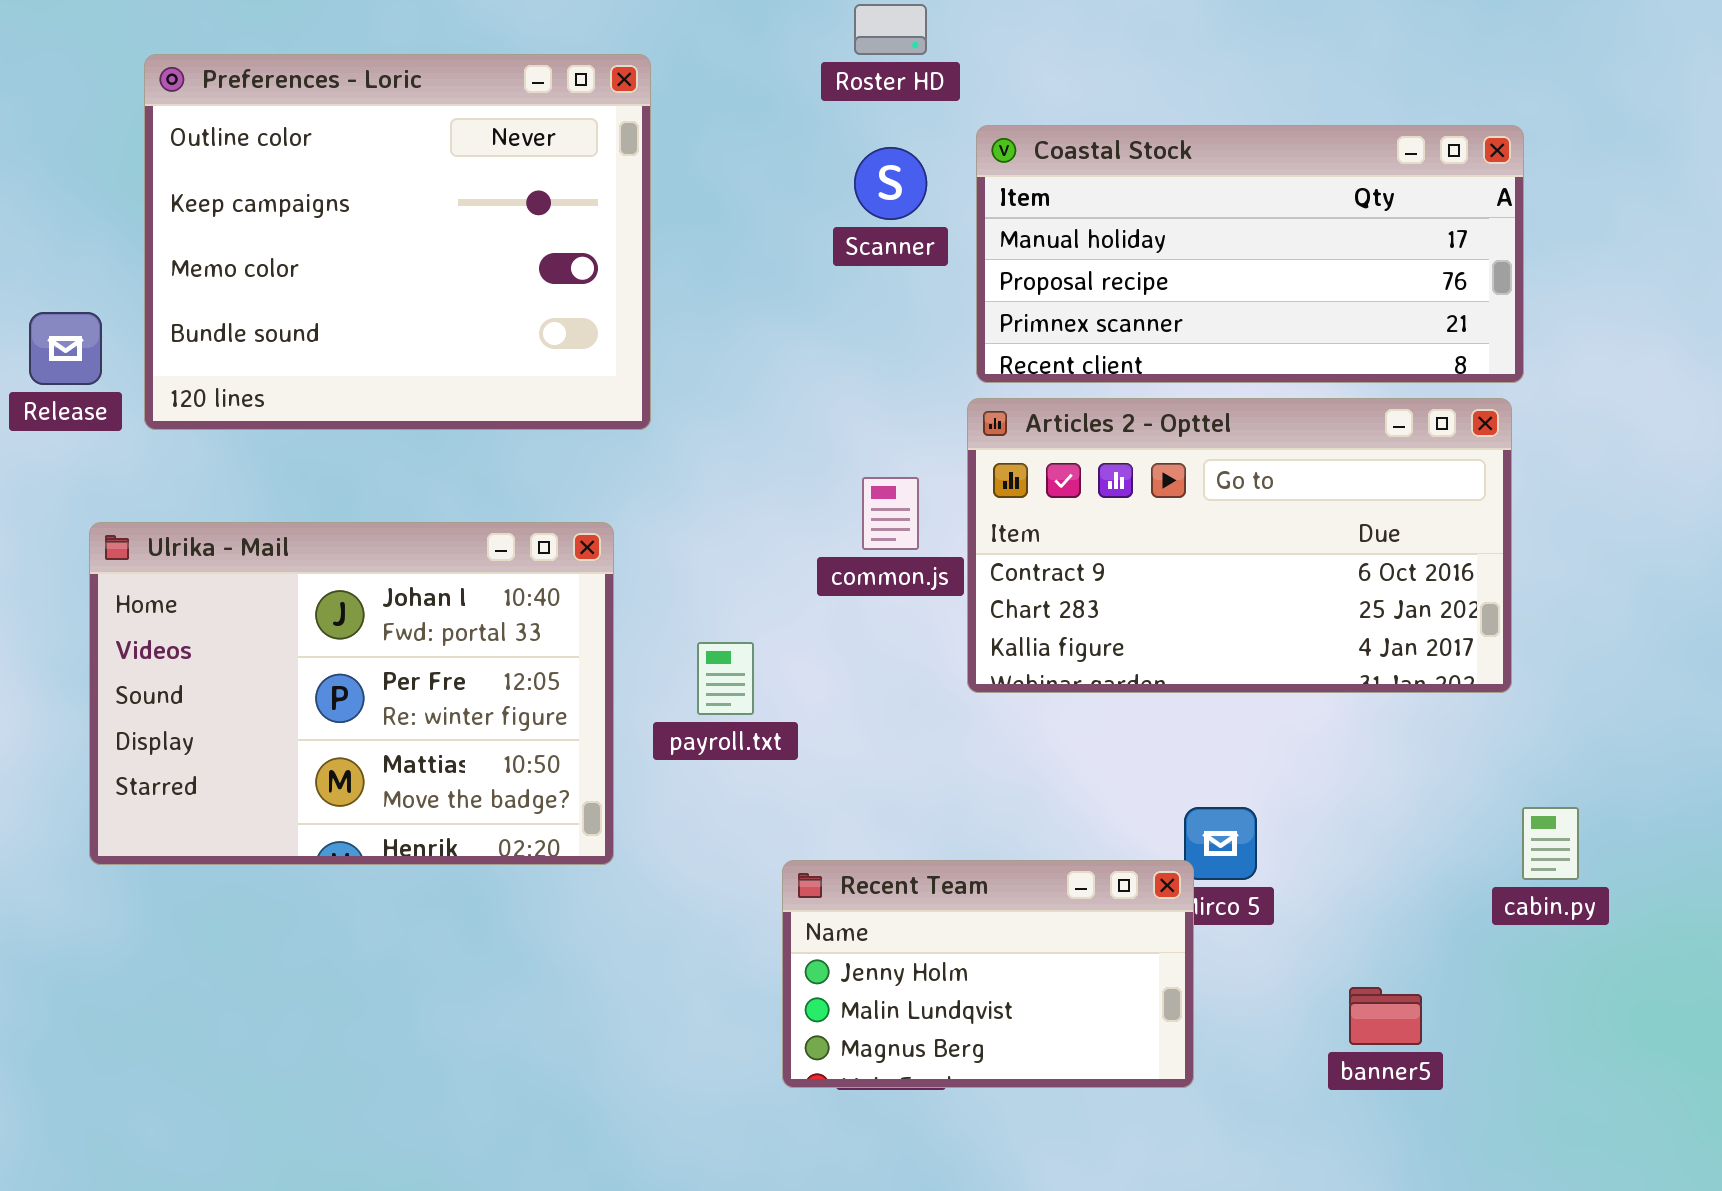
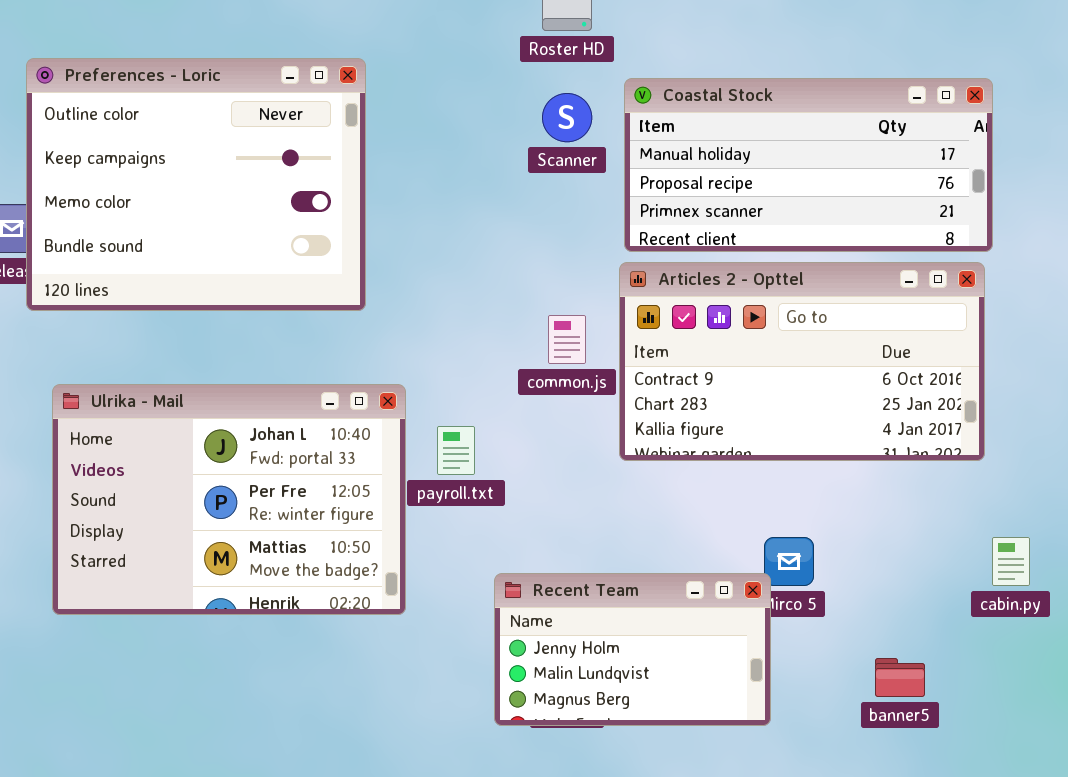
Preferences - Loric: [144,54,651,430] -> [26,58,366,311], moved
Ulrika - Mail: [89,522,614,865] -> [52,384,406,615], moved

